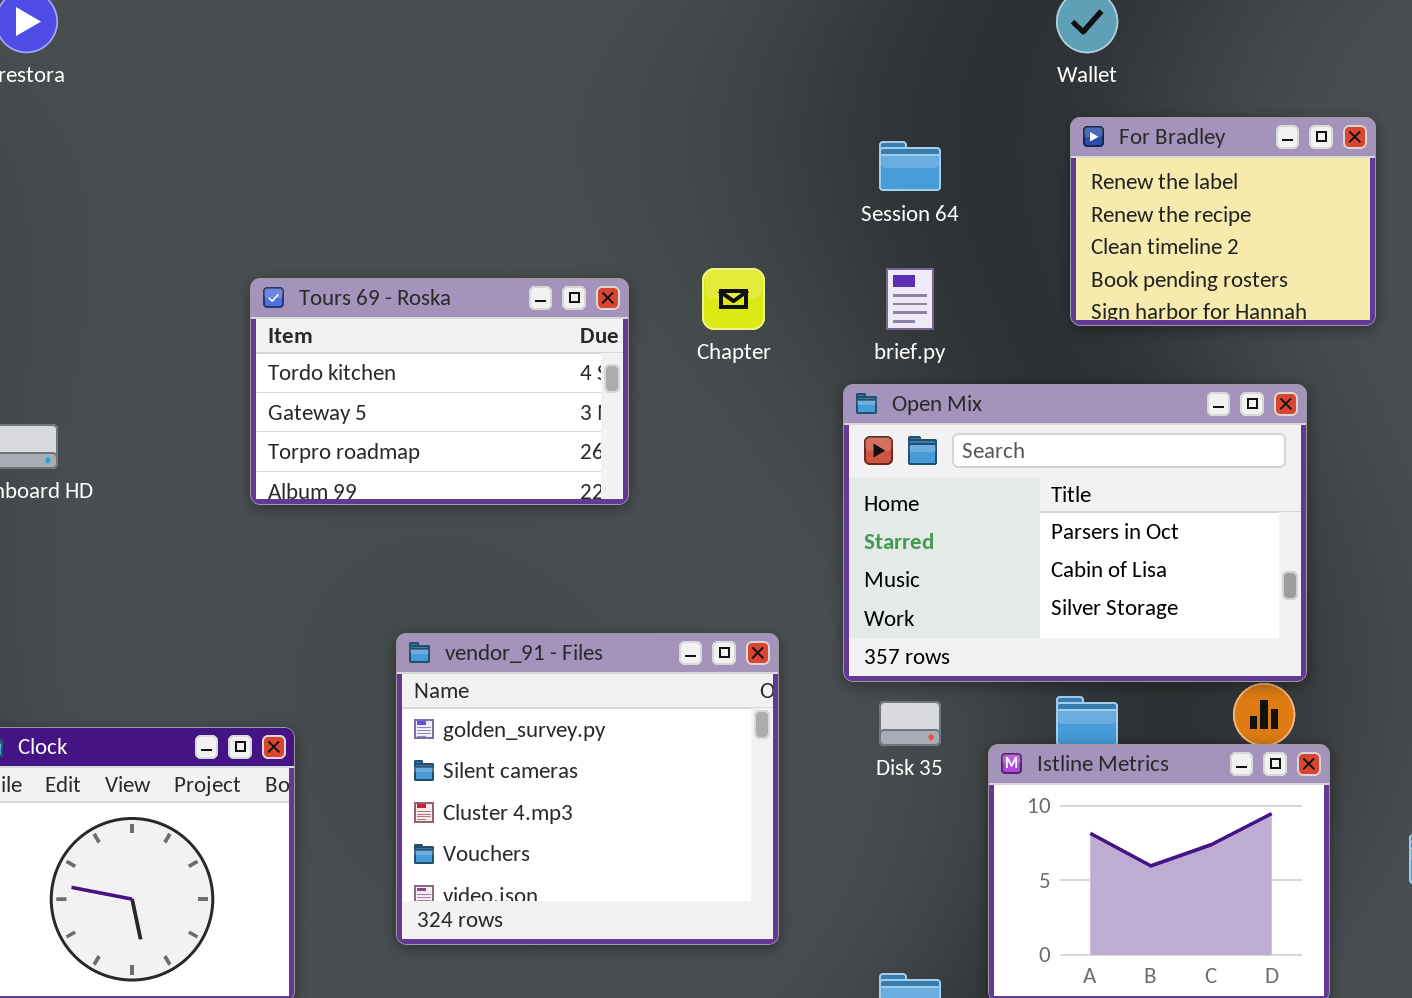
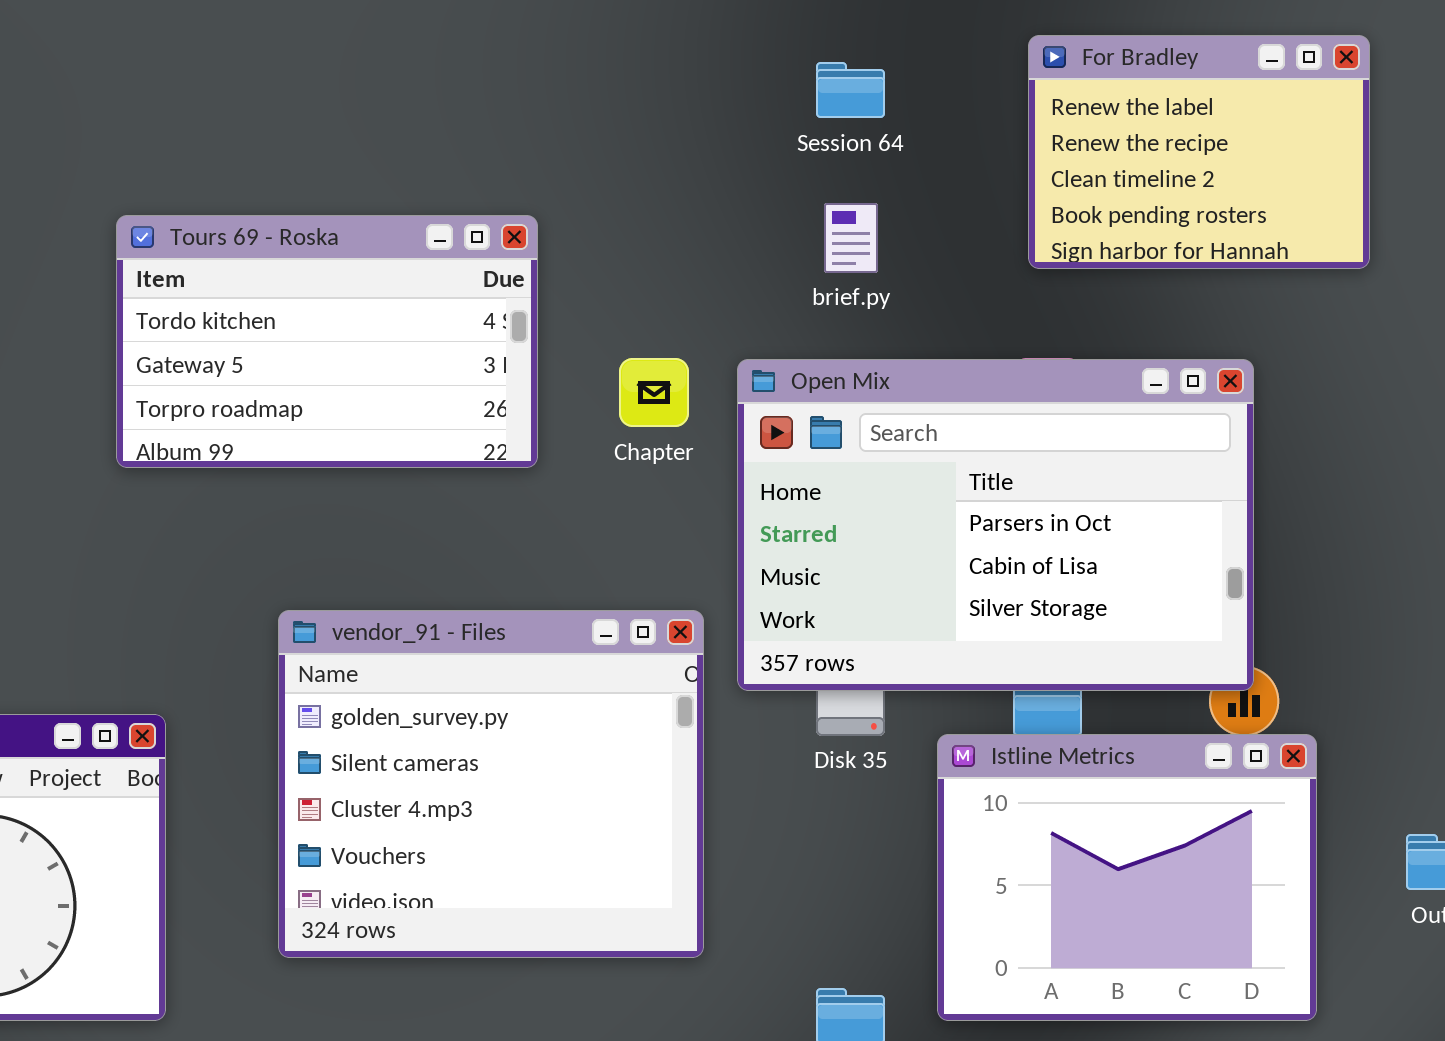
Chapter: [702,268,765,330] -> [619,358,689,427], moved
Open Mix: [843,384,1307,682] -> [737,359,1254,691], moved

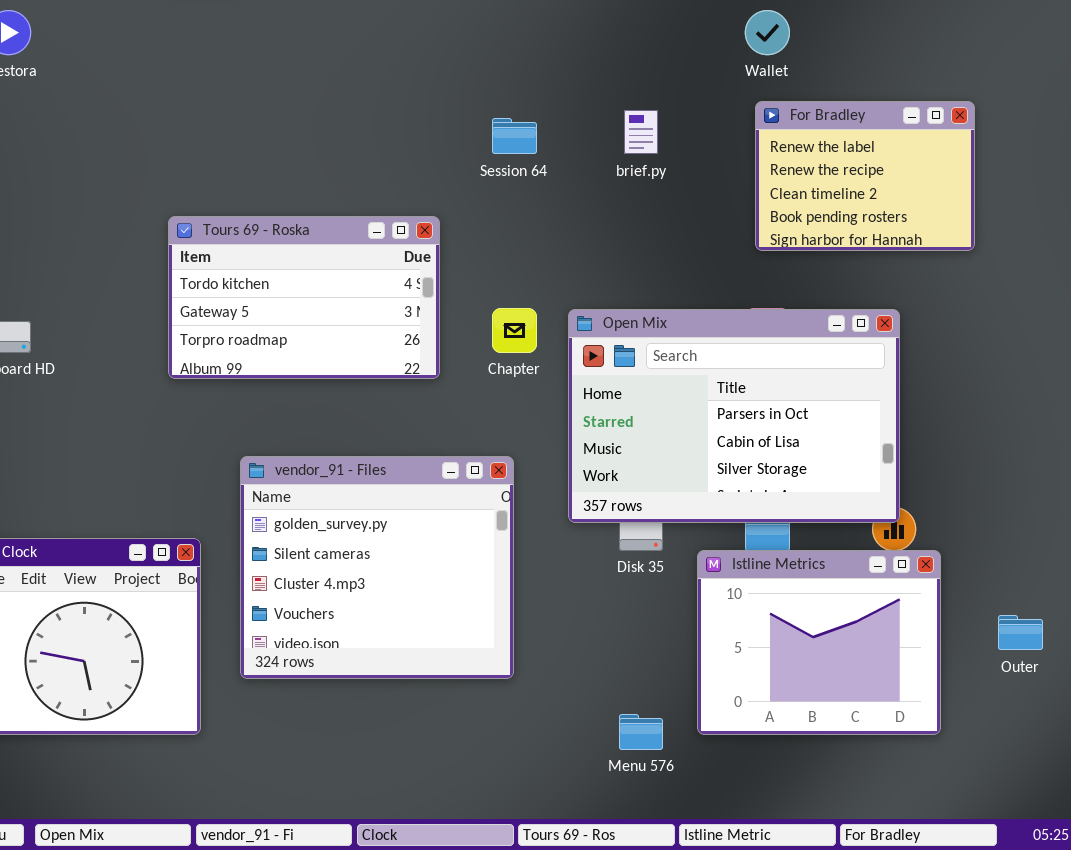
Session 64: [816,62,885,118] -> [492,118,537,154], moved
brief.py: [824,203,878,273] -> [624,110,658,154], moved
vendor_91 - Files: [278,610,704,958] -> [240,456,514,679], moved

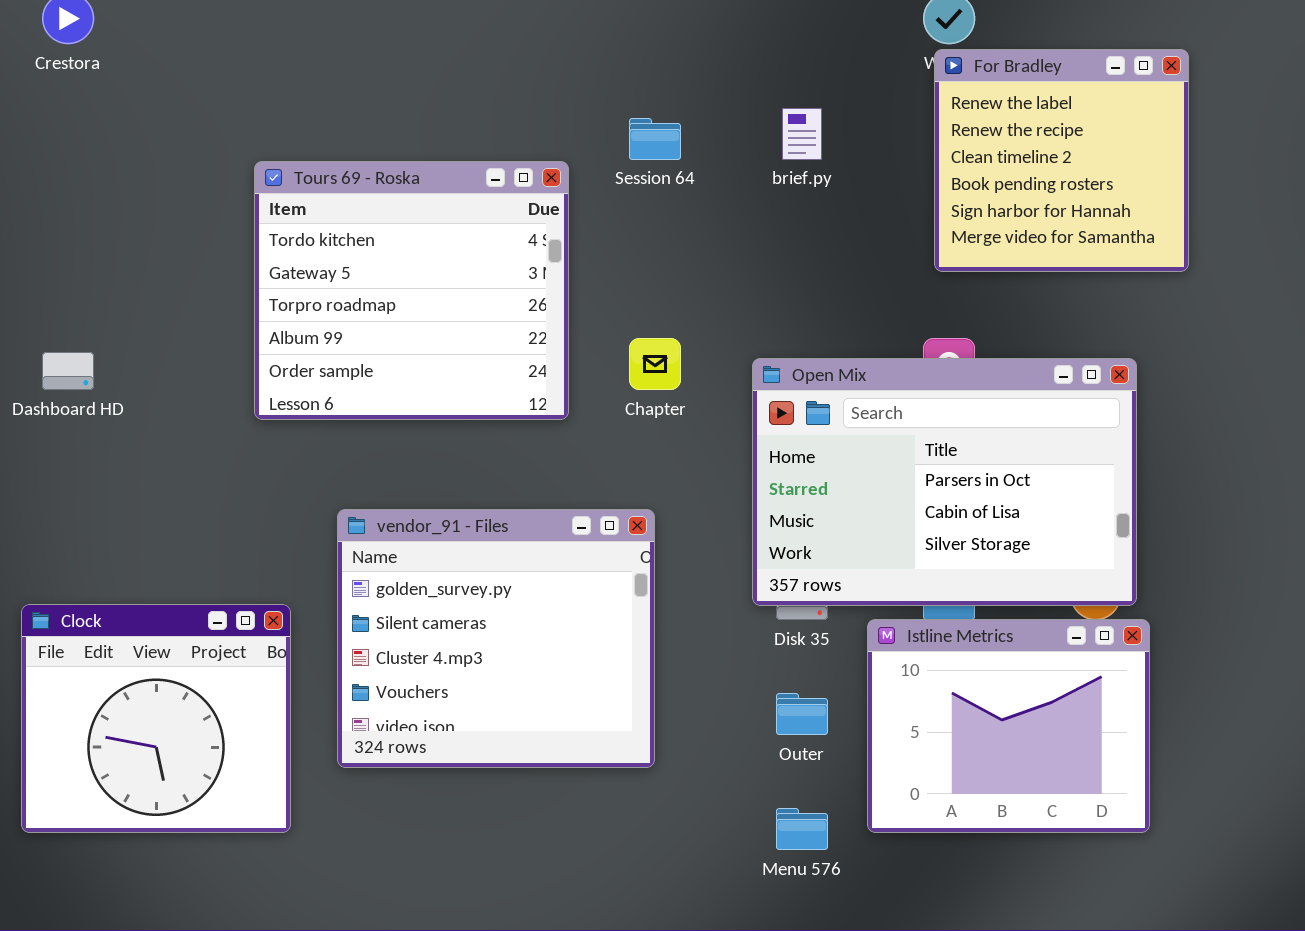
For Bradley: [755,101,975,251] -> [934,49,1189,272], resized
Tours 69 - Roska: [168,216,440,379] -> [254,161,569,420], resized
Open Mix: [568,309,900,523] -> [752,358,1137,606], moved
Outer: [998,615,1043,650] -> [776,693,828,735], moved

